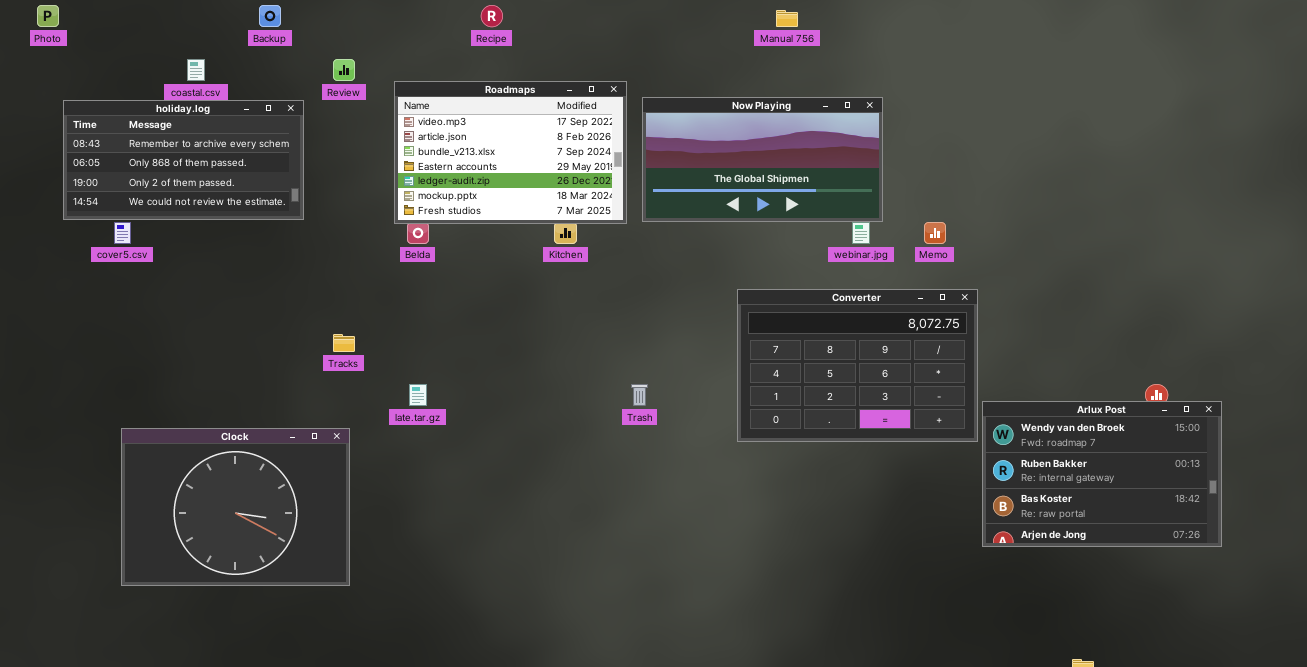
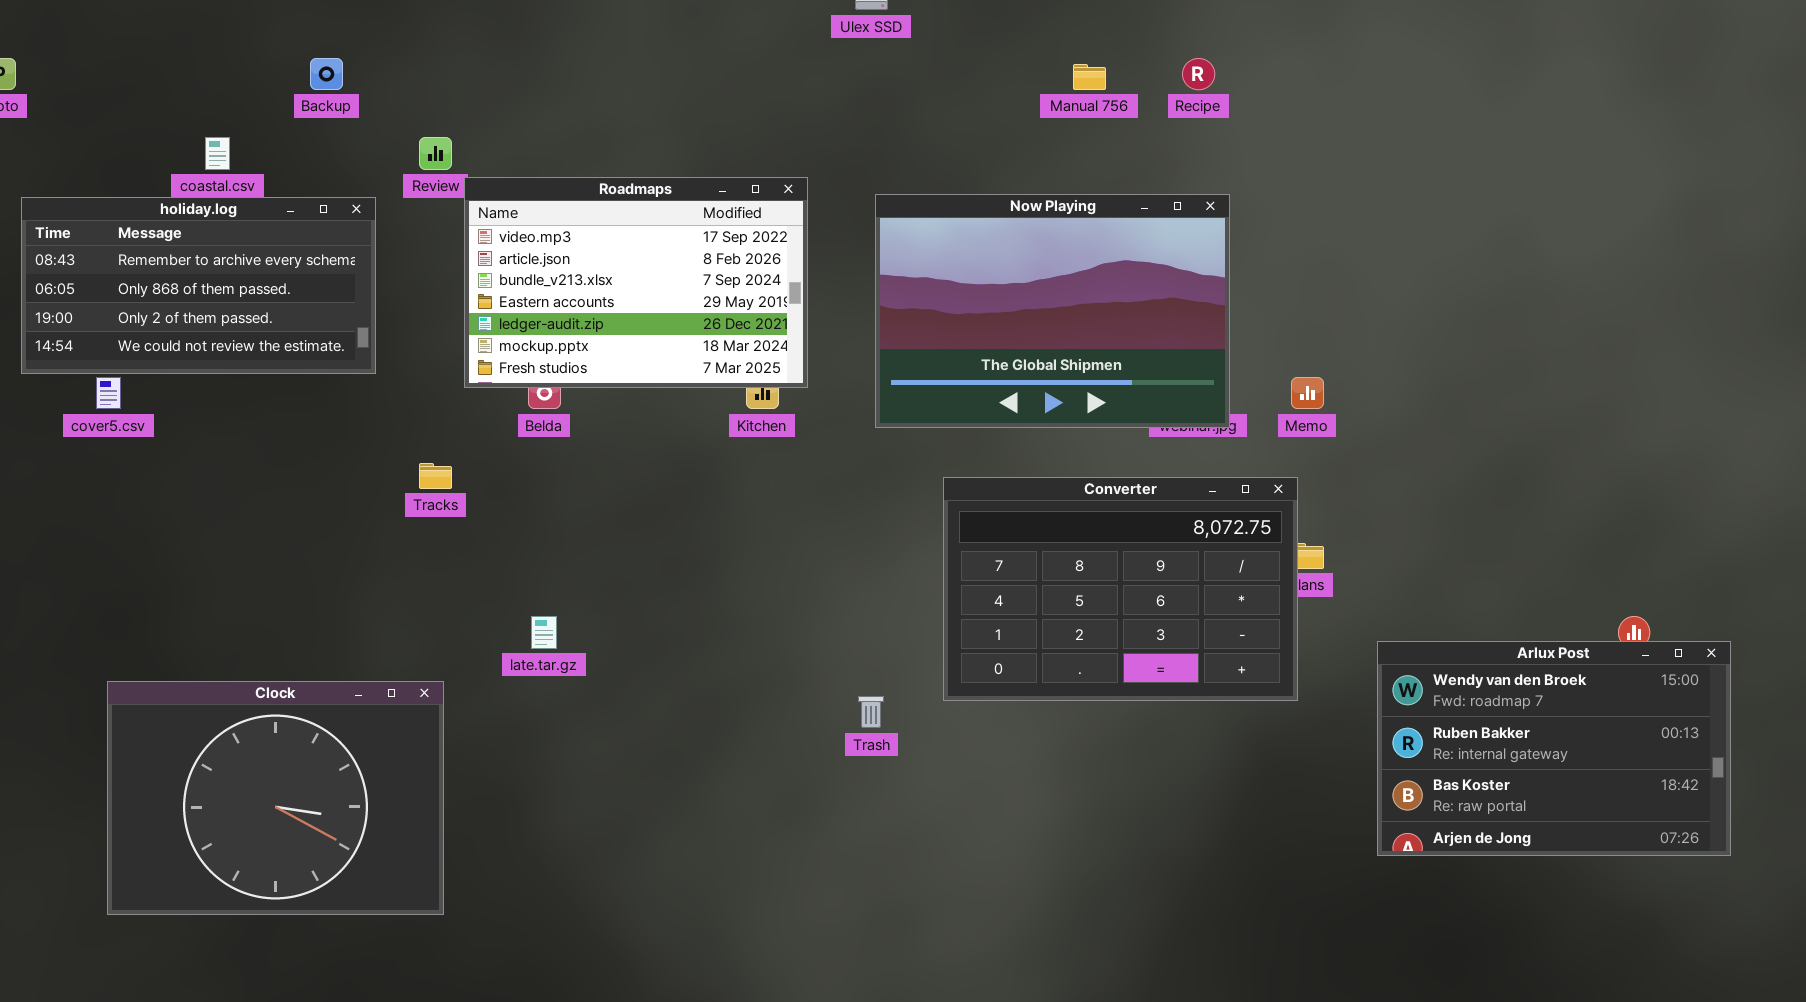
Recipe: [481,5,503,27] -> [1182,58,1215,90], moved
Roadmaps: [394,81,627,224] -> [464,177,808,388], moved
Now Playing: [642,97,883,222] -> [875,194,1230,428], resized
Converter: [737,289,978,442] -> [943,477,1298,701], moved
Tracks: [333,334,355,352] -> [419,463,452,489], moved
Trash: [631,384,648,406] -> [858,696,884,728], moved

